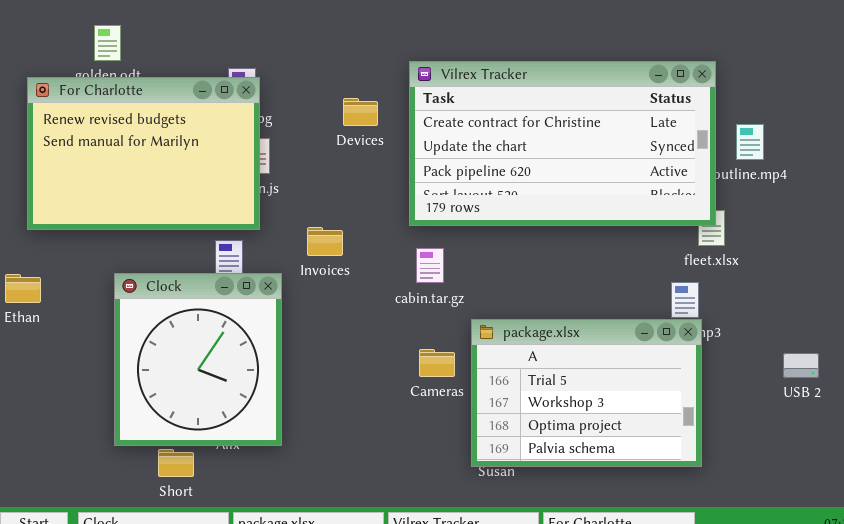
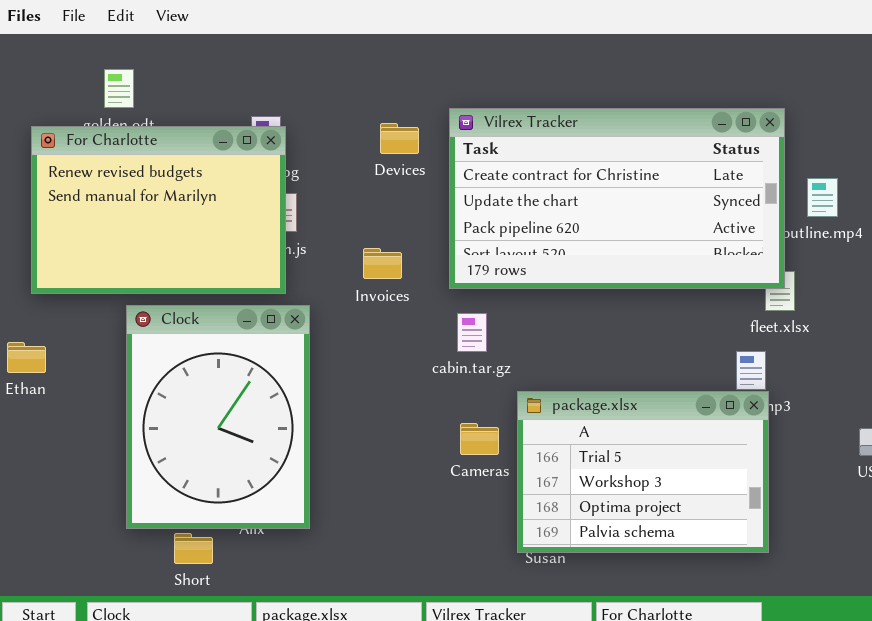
Devices: [343,98,378,126] -> [380,123,419,154], moved
Invoices: [307,227,343,256] -> [363,248,402,279], moved
Clock: [114,273,282,446] -> [126,305,310,529], resized

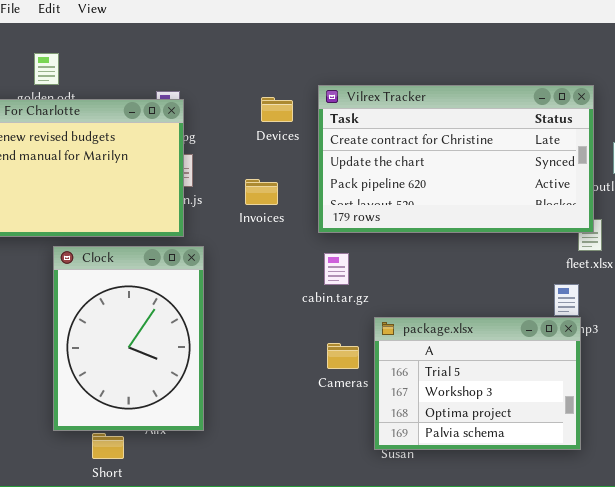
Invoices: [363,248,402,279] -> [245,179,278,205], moved

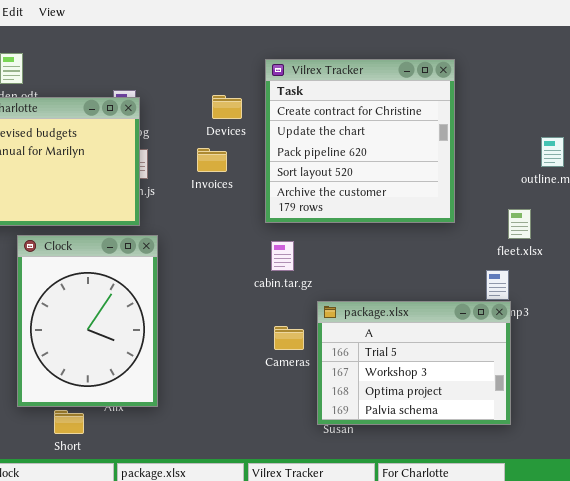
Vilrex Tracker: [318,85,594,233] -> [265,59,455,223], resized
Invoices: [245,179,278,205] -> [197,148,227,172], moved

